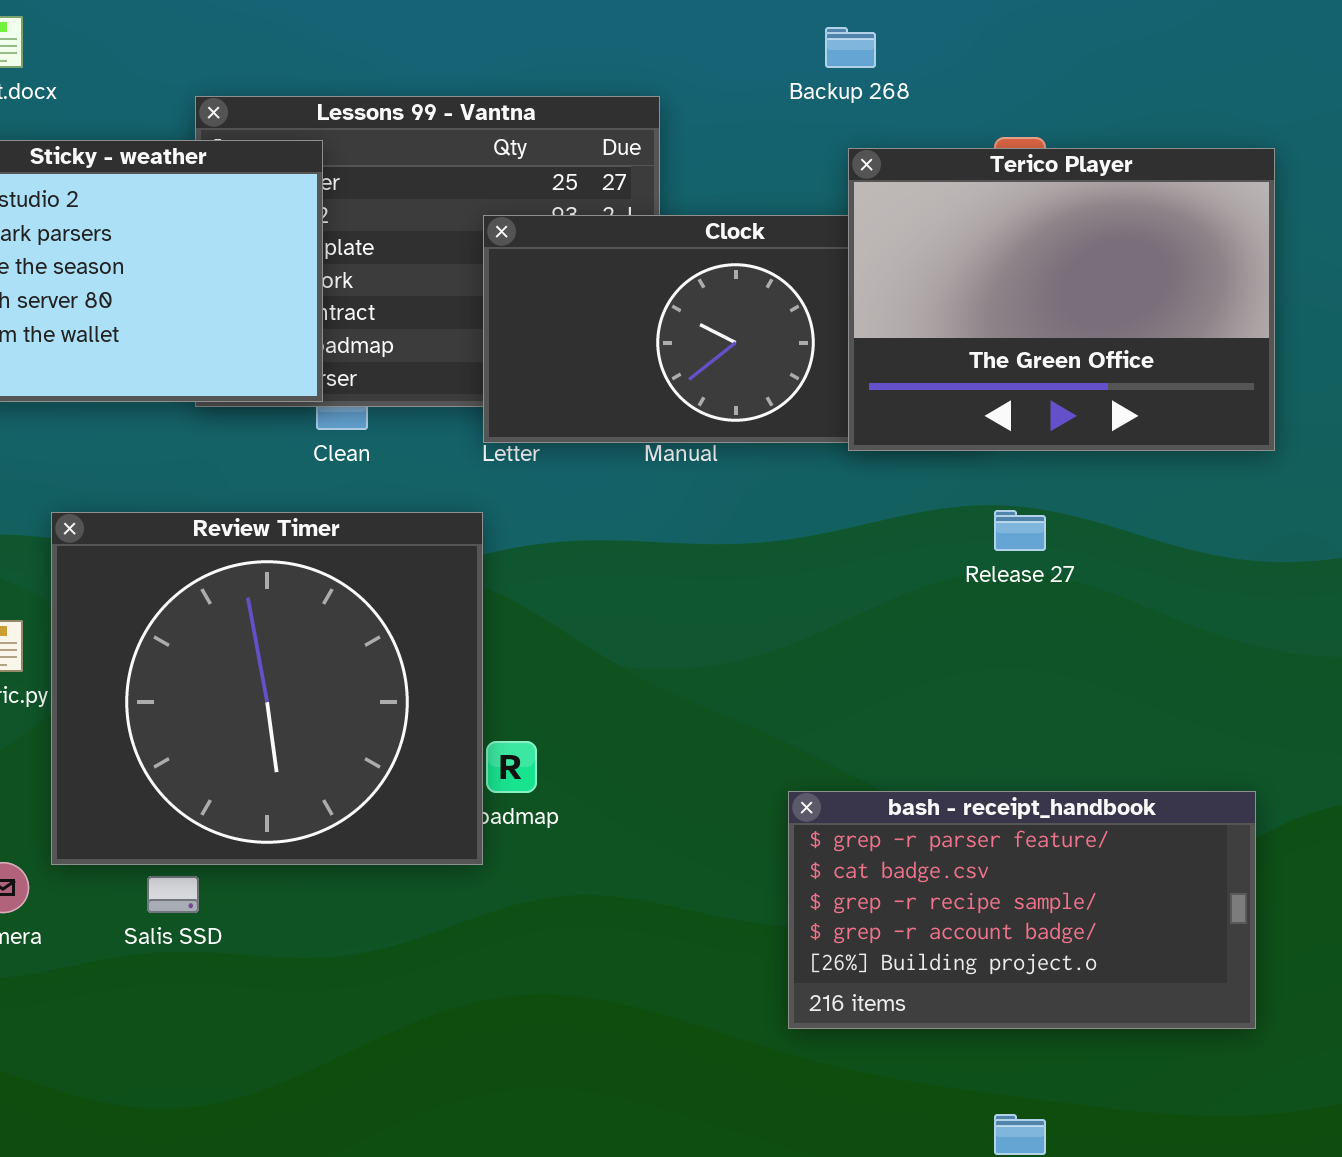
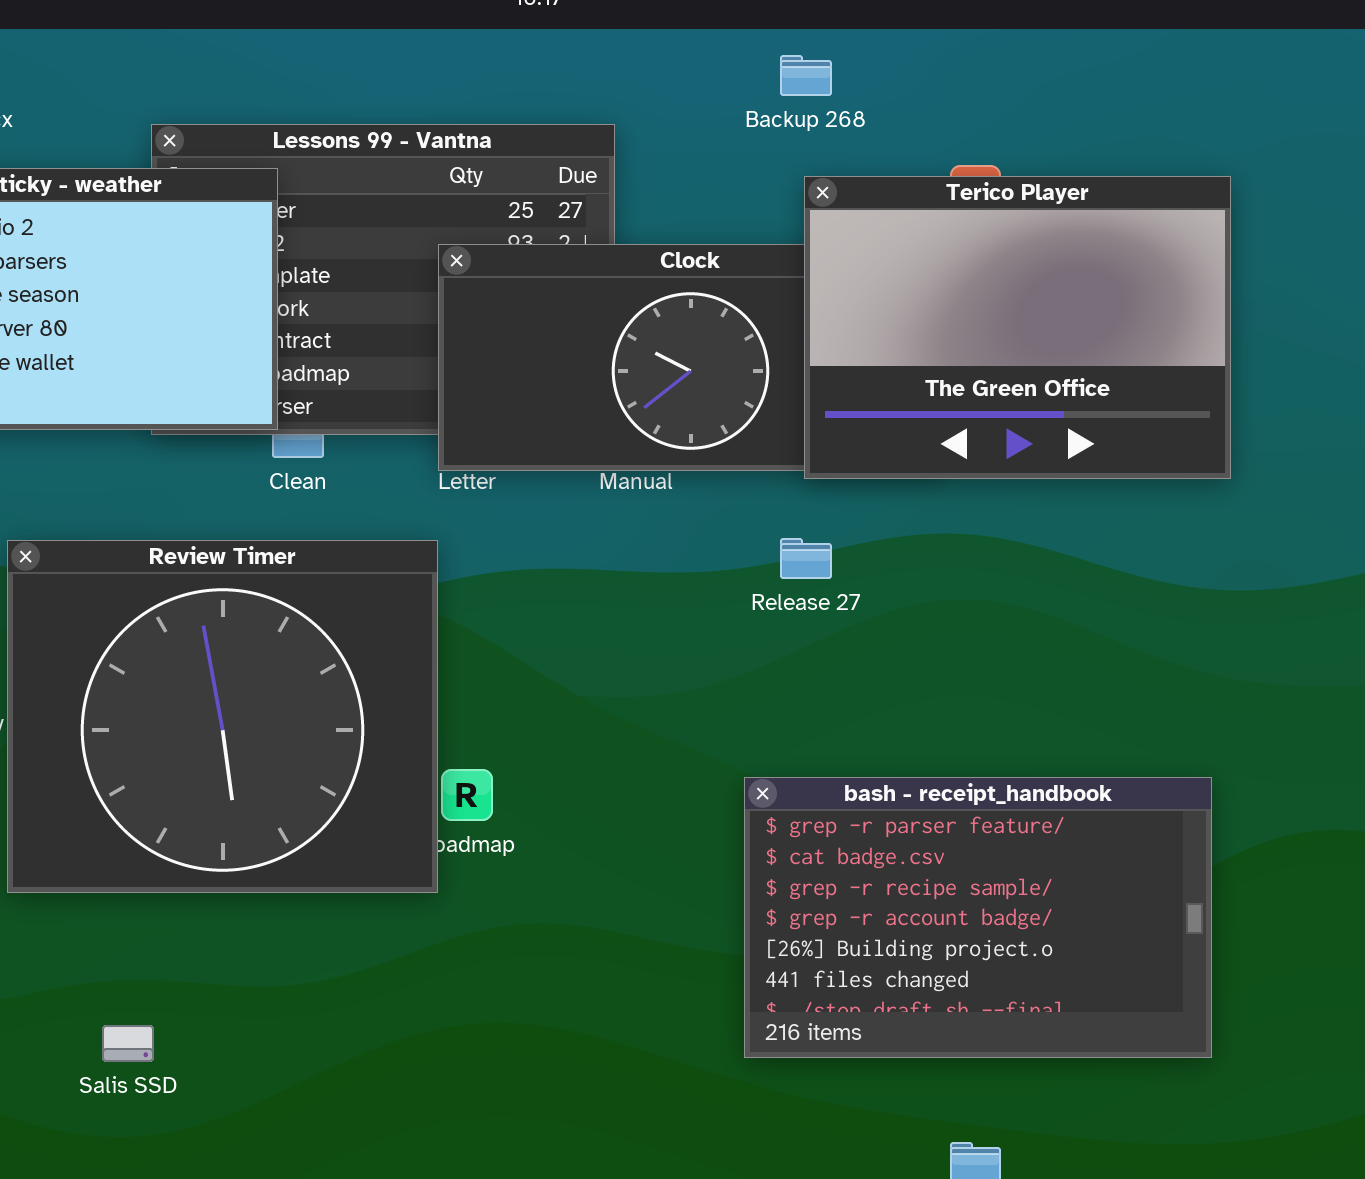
Release 27: [994,510,1046,551] -> [780,538,832,579], moved
bash - receipt_handbook: [788,791,1256,1029] -> [744,777,1212,1058], resized
Salis SSD: [147,876,199,913] -> [102,1025,154,1062], moved

